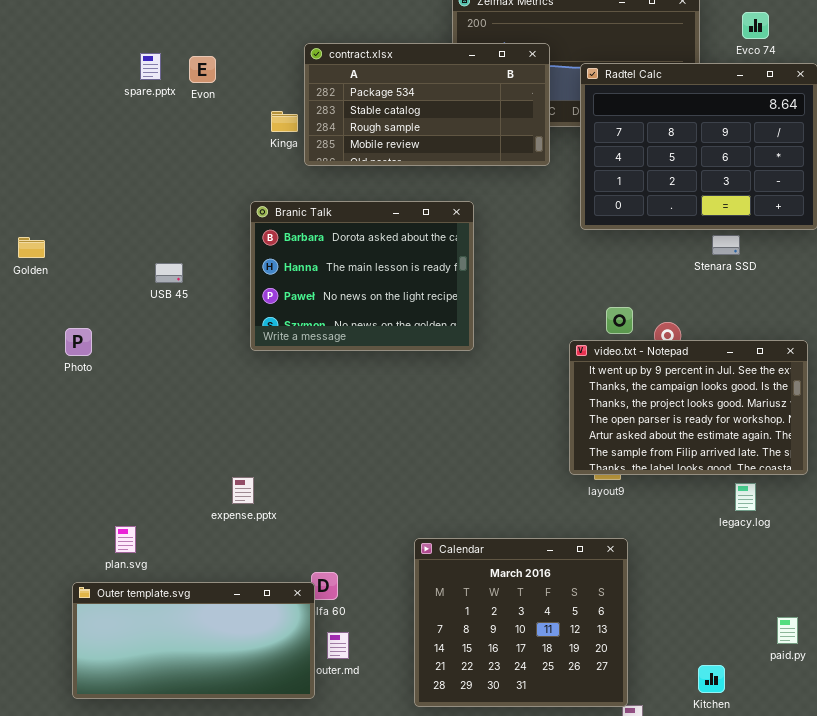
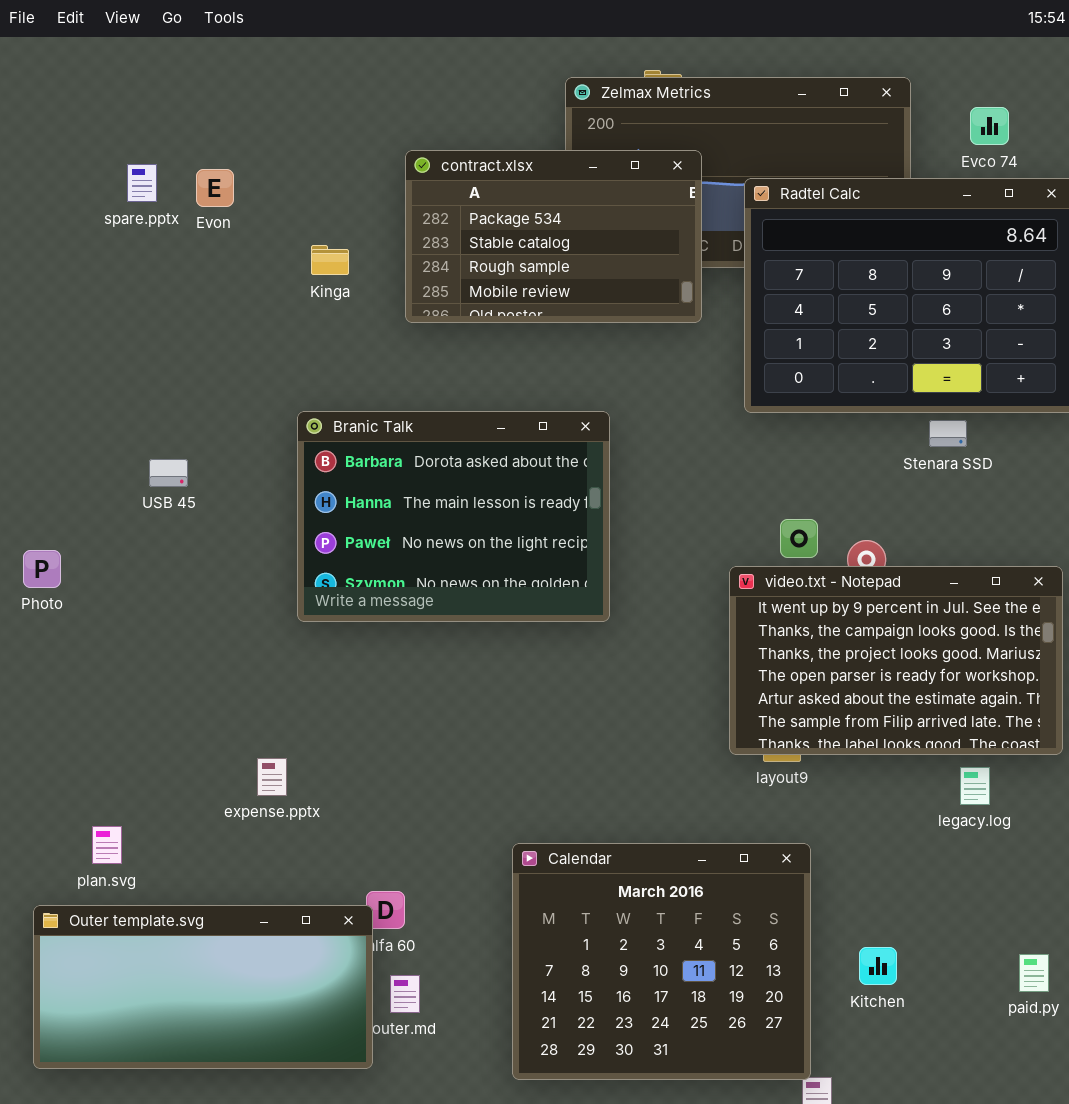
contract.xlsx: [304,43,550,166] -> [405,150,702,323], resized
Branic Talk: [250,201,474,351] -> [297,411,610,622], moved
Kitchen: [698,665,725,693] -> [859,947,897,985], moved

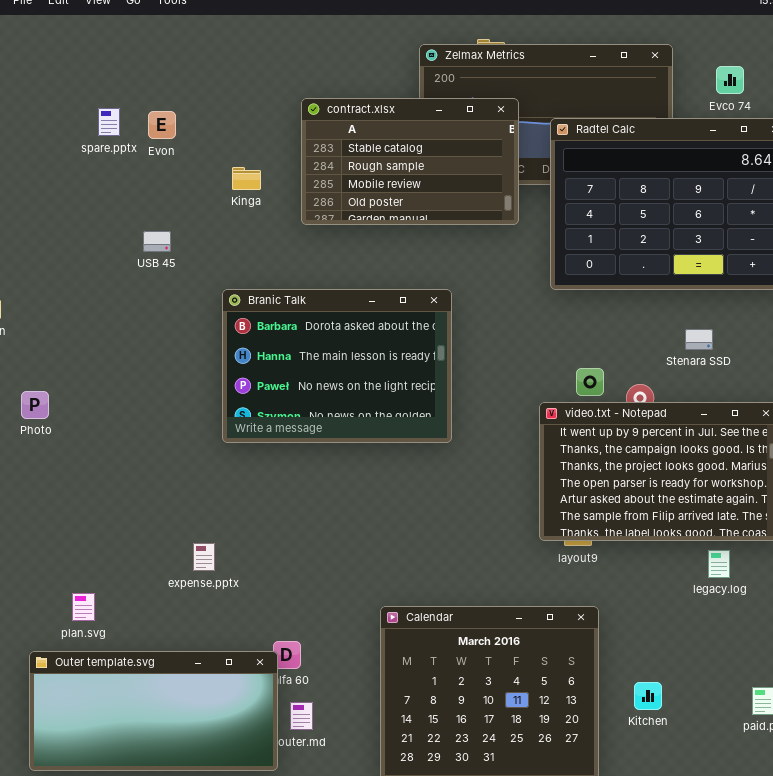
contract.xlsx: [405,150,702,323] -> [301,98,519,225], scrolled down 1 row
Stenara SSD: [929,420,967,447] -> [685,329,713,350], moved
USB 45: [149,459,188,487] -> [143,231,171,252], moved

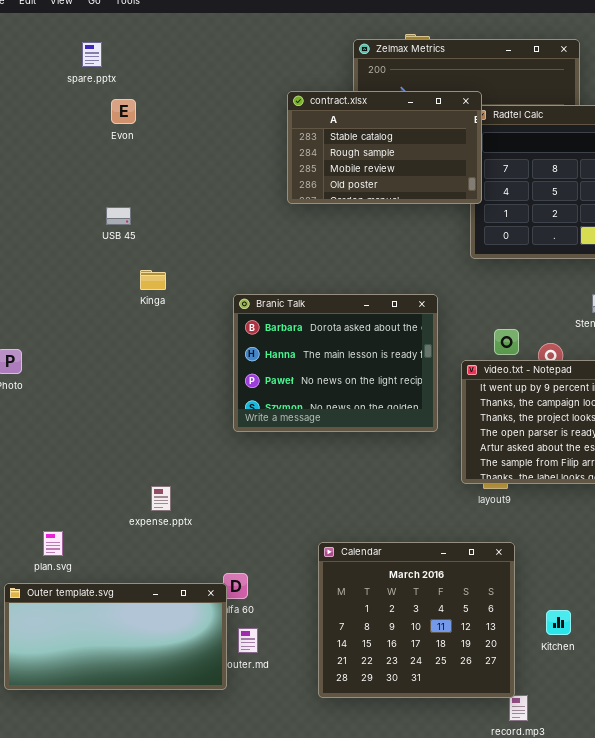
contract.xlsx: [301,98,519,225] -> [287,91,482,204], moved
spare.pptx: [98,108,120,136] -> [82,42,102,67], moved
Kinga: [232,167,261,190] -> [140,270,166,290], moved
Branic Talk: [222,289,452,443] -> [233,294,438,432], moved

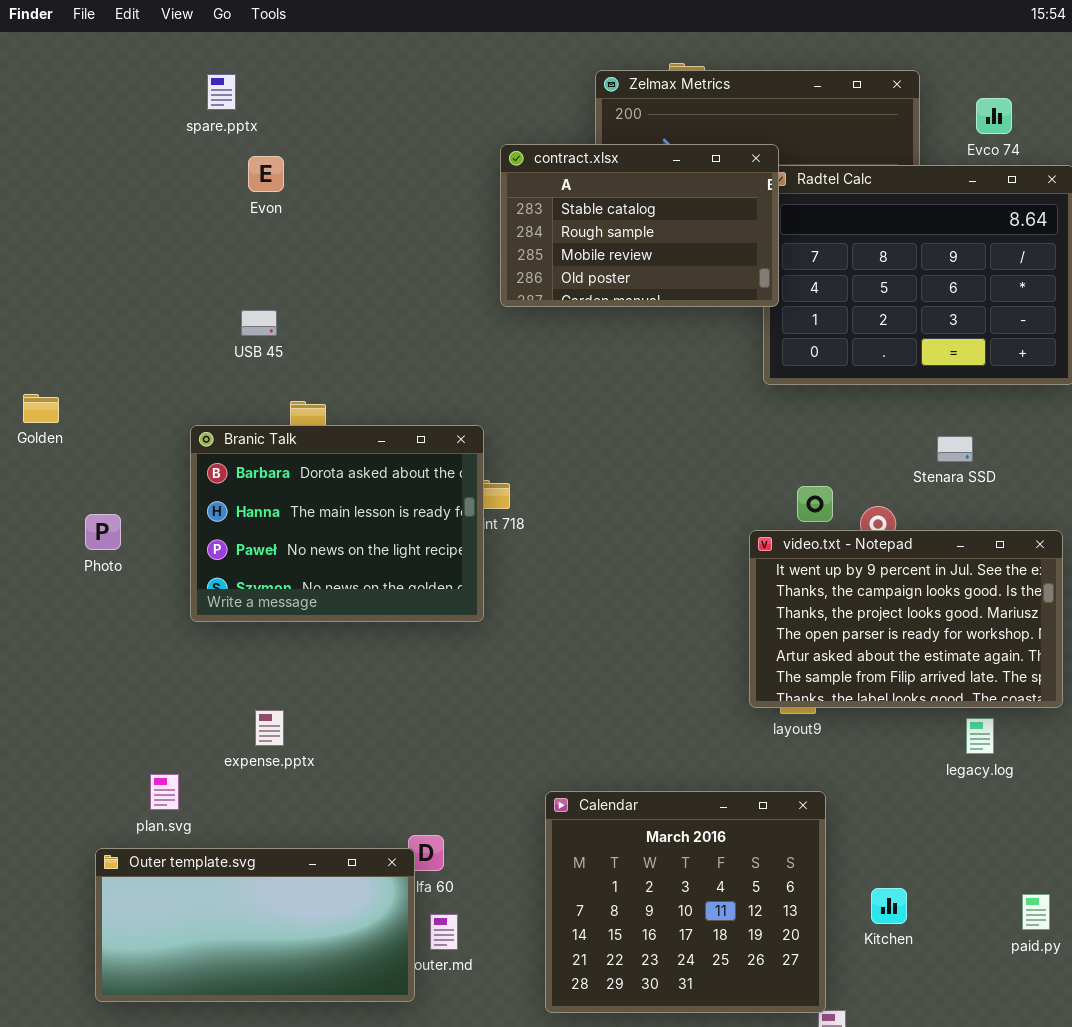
Branic Talk: [233,294,438,432] -> [190,425,484,622], moved
expense.pptx: [151,486,171,511] -> [255,710,284,746], moved

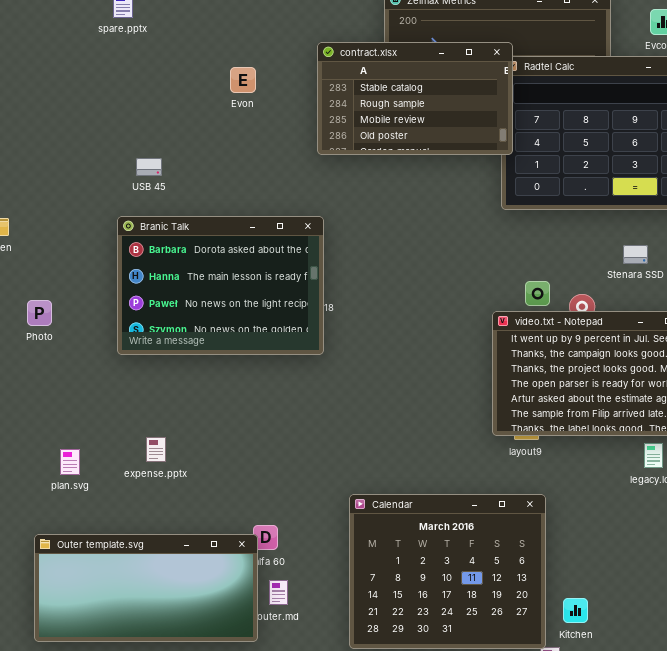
Evon: [248,156,284,192] -> [230,67,256,93], moved
Branic Talk: [190,425,484,622] -> [117,216,324,355], moved
plan.svg: [150,774,179,810] -> [60,449,80,475], moved
Kitchen: [871,888,907,924] -> [563,598,588,623], moved

